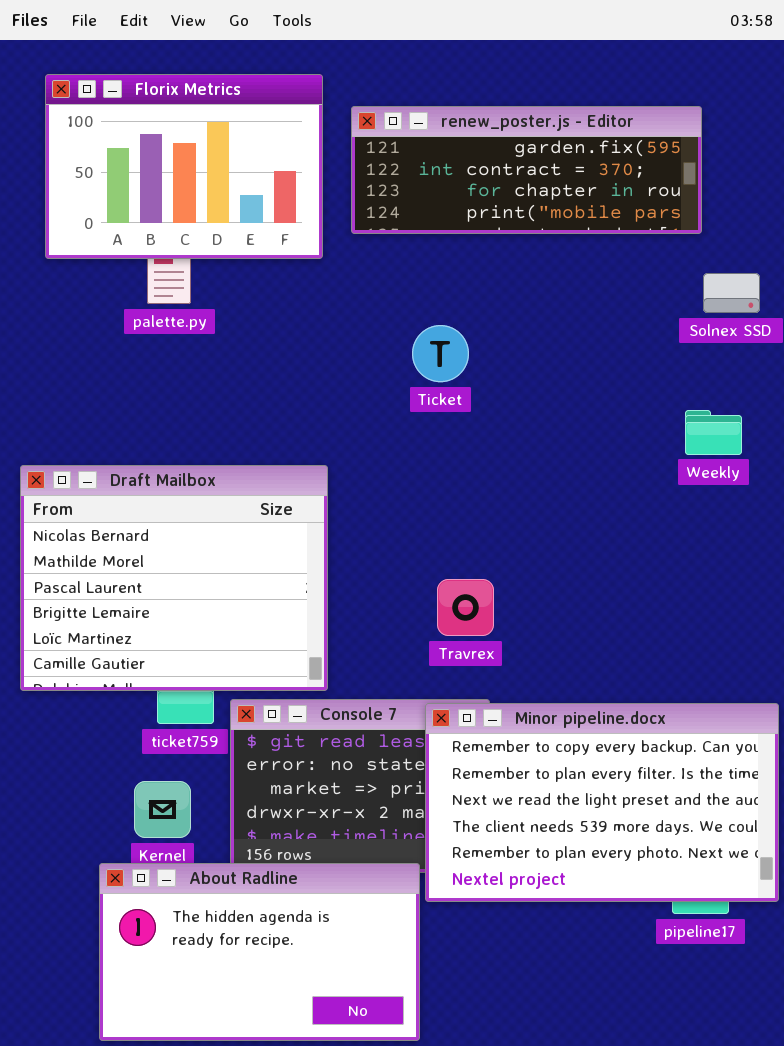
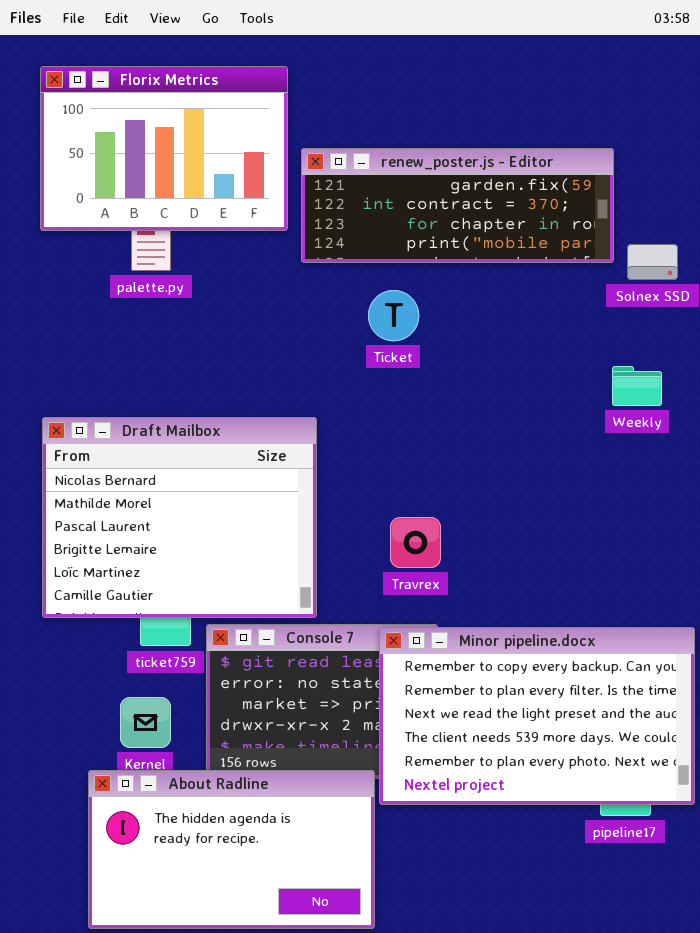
renew_poster.js - Editor: [351,106,702,234] -> [301,148,614,263], moved
Draft Mailbox: [20,465,328,691] -> [42,417,317,618], moved

